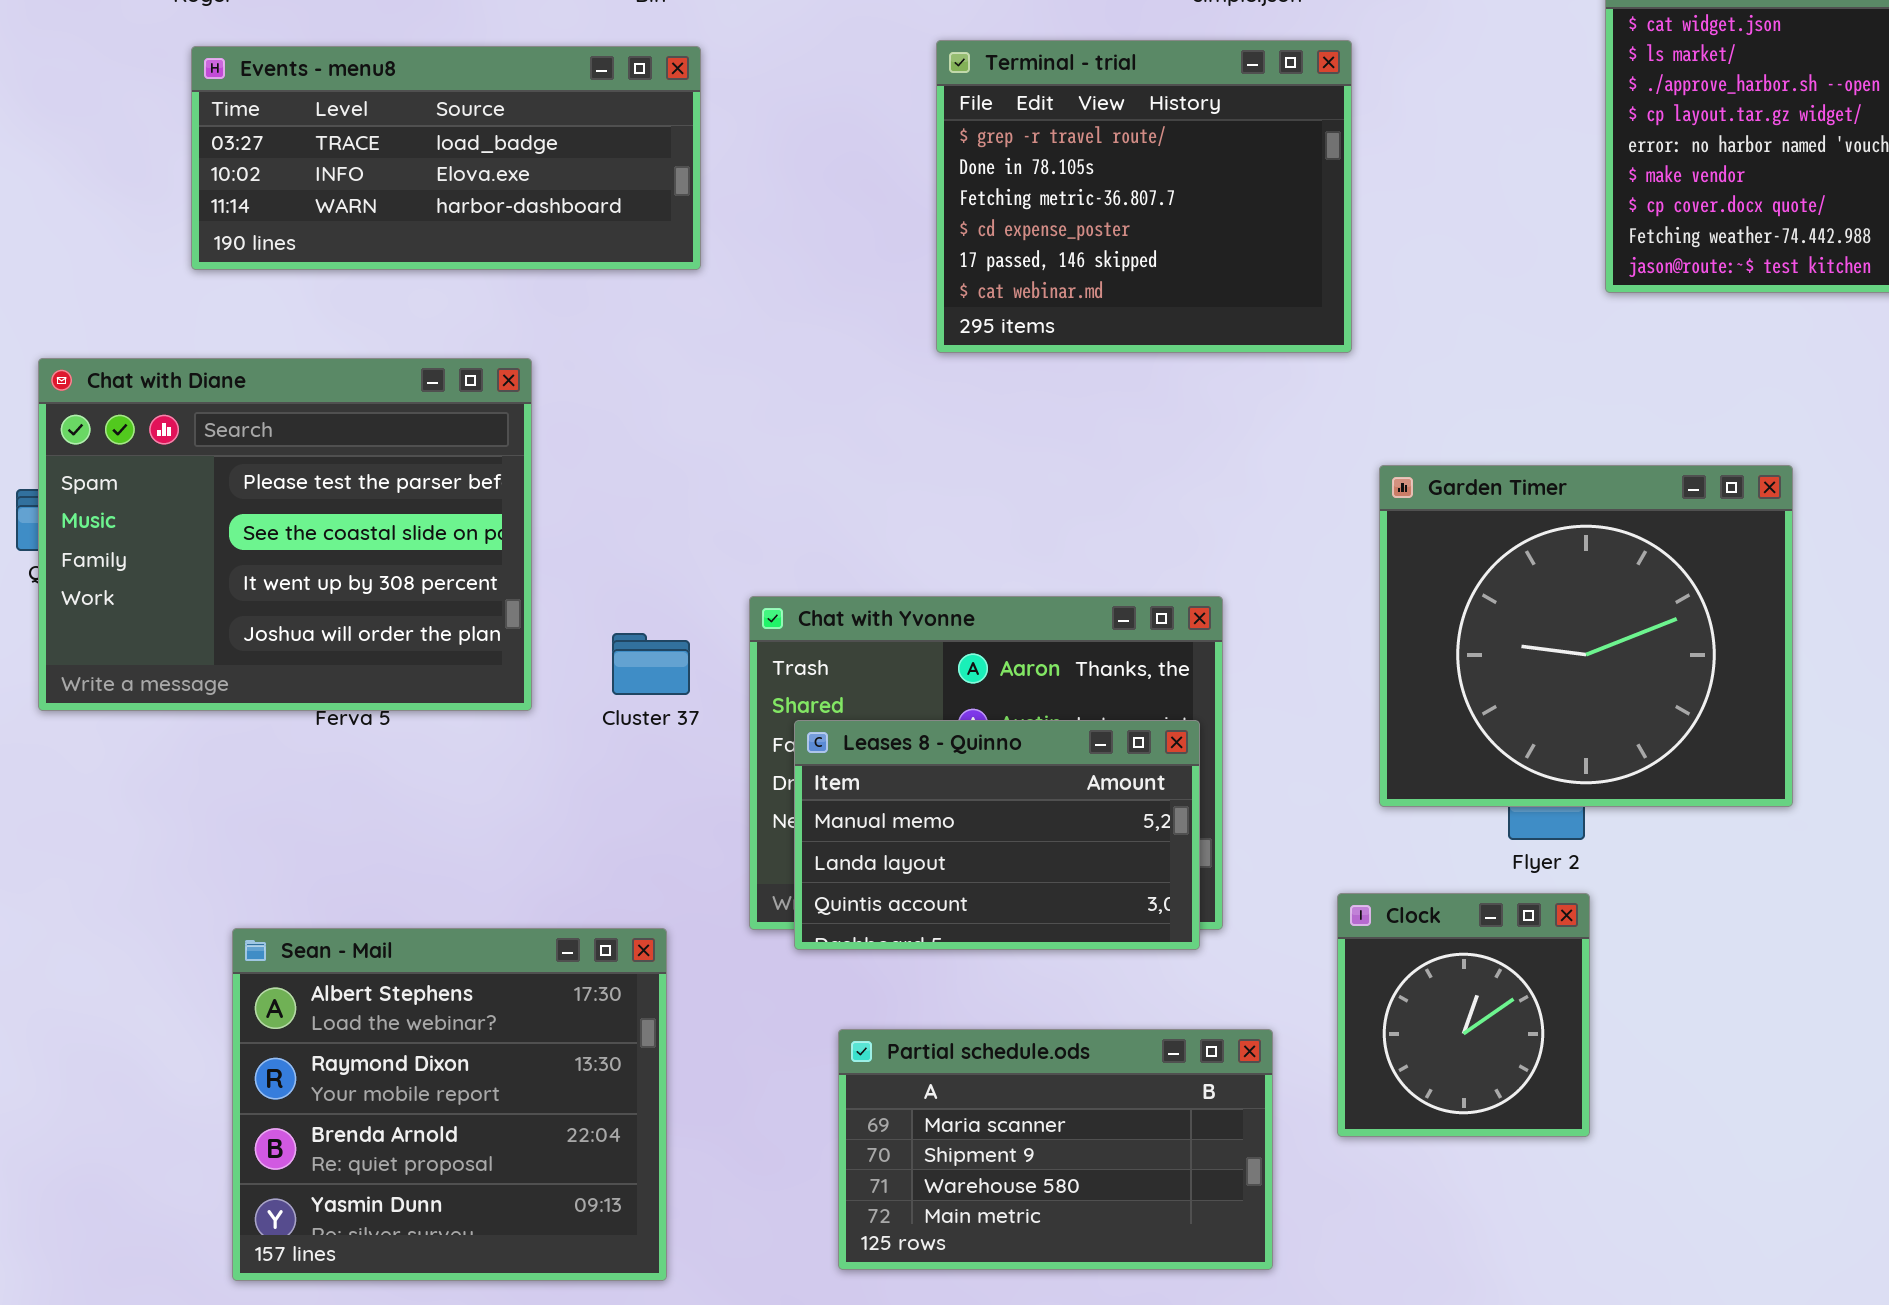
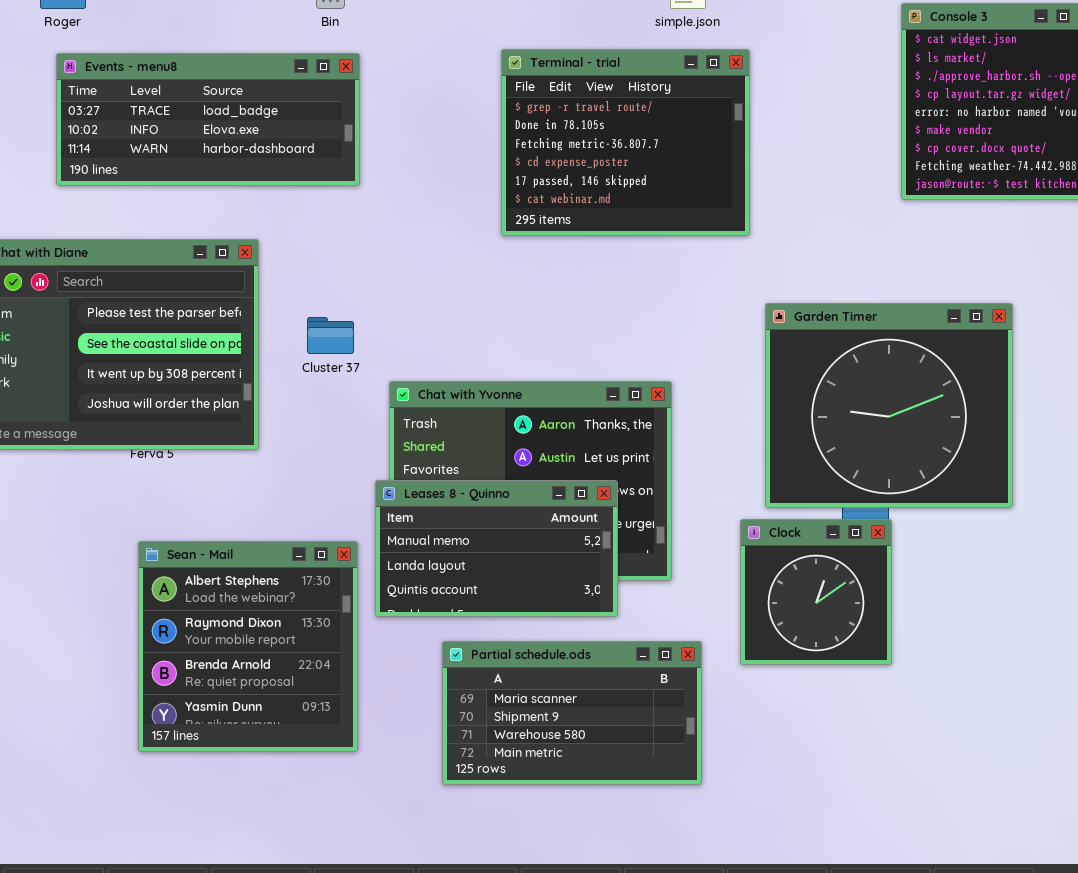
Cluster 37: [612,633,690,695] -> [307,317,354,354], moved
Leases 8 - Quinno: [794,720,1200,950] -> [375,480,618,617], moved
Clock: [1337,893,1590,1137] -> [740,519,892,665], moved
Sean - Mail: [232,928,667,1281] -> [138,541,358,752], moved, resized

